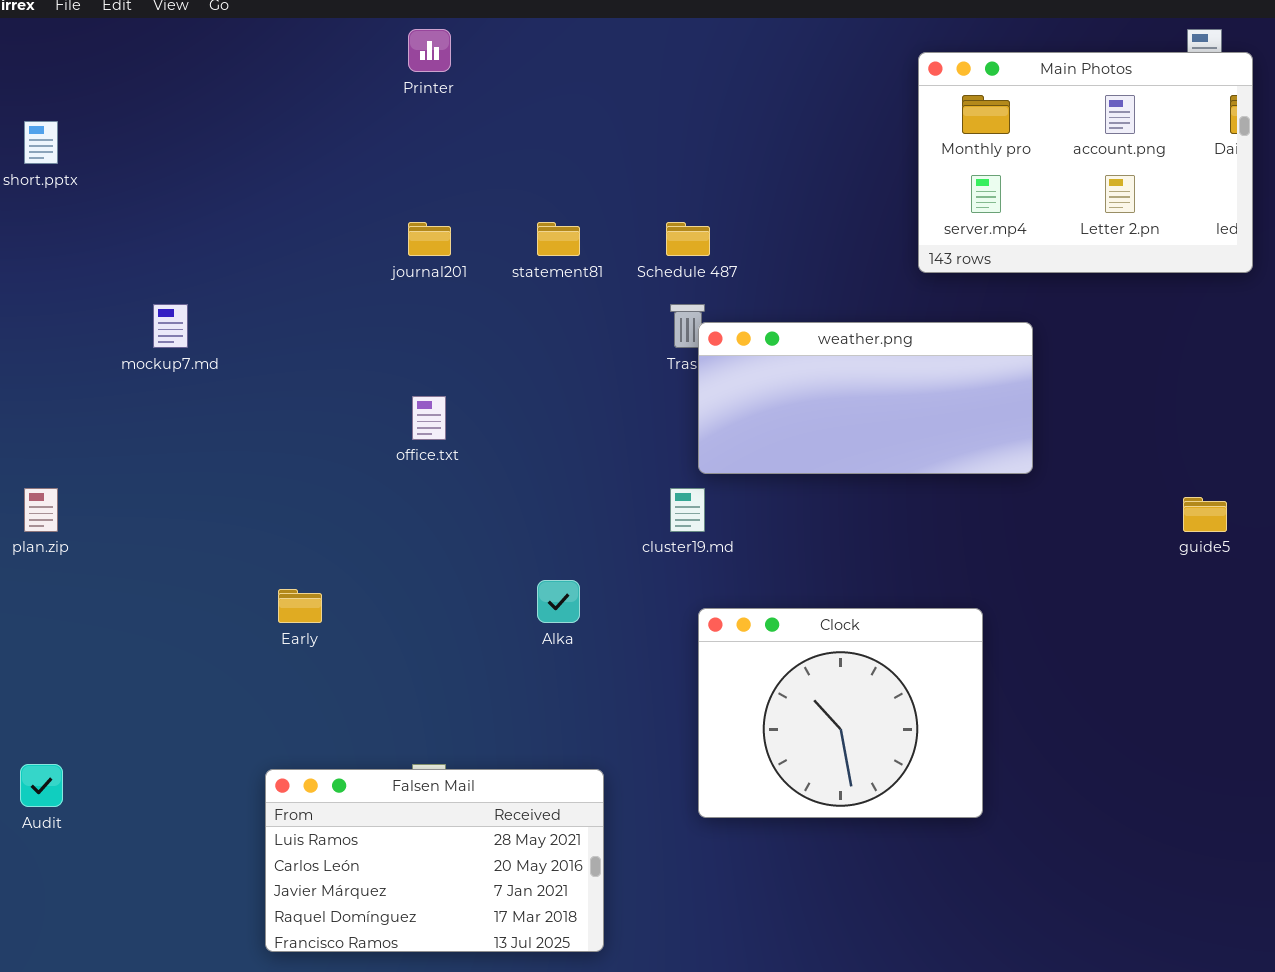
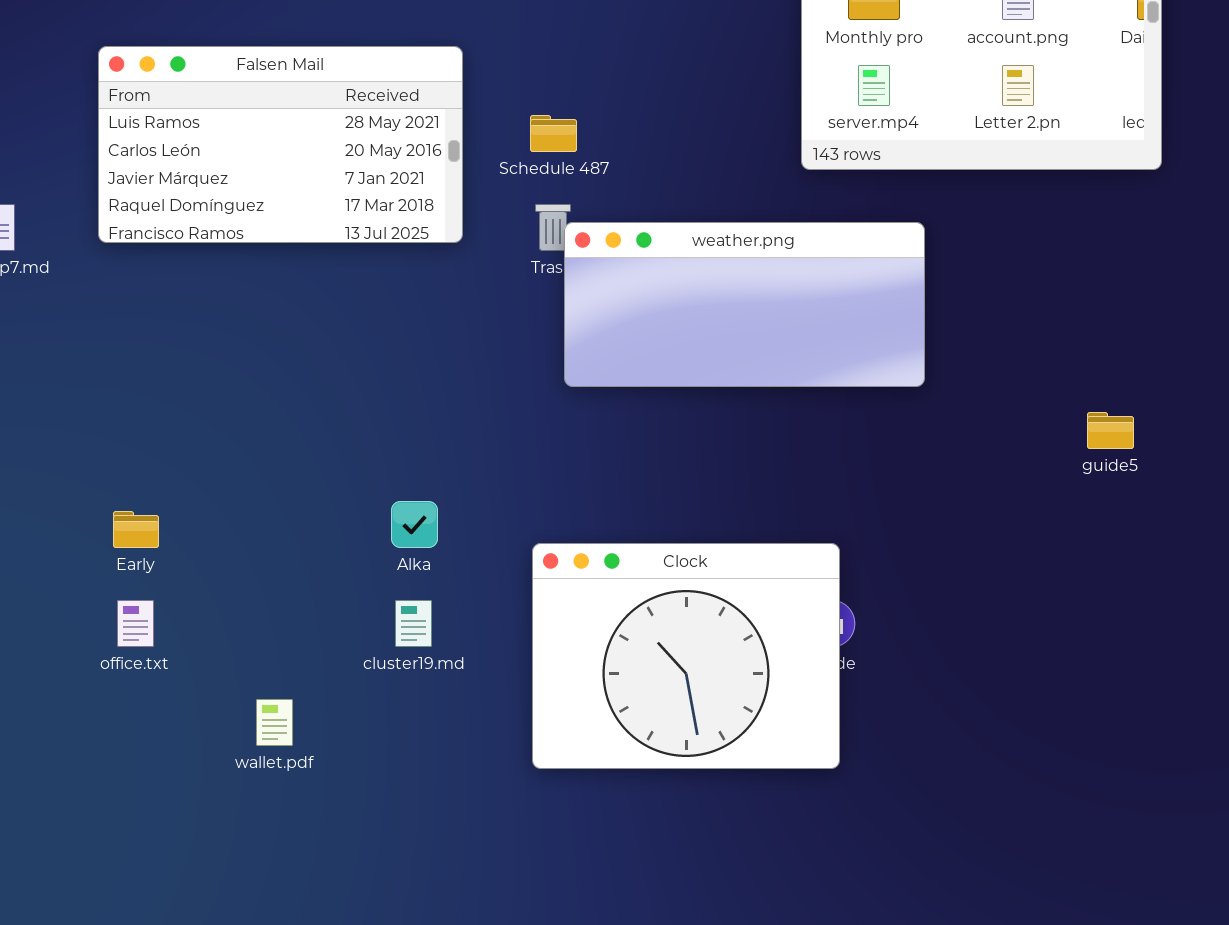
office.txt: [412,396,446,440] -> [117,600,154,647], moved
cluster19.md: [670,488,705,532] -> [395,600,432,647], moved
Clock: [698,608,983,818] -> [532,543,840,769], moved
Falsen Mail: [265,769,604,952] -> [98,46,463,243], moved

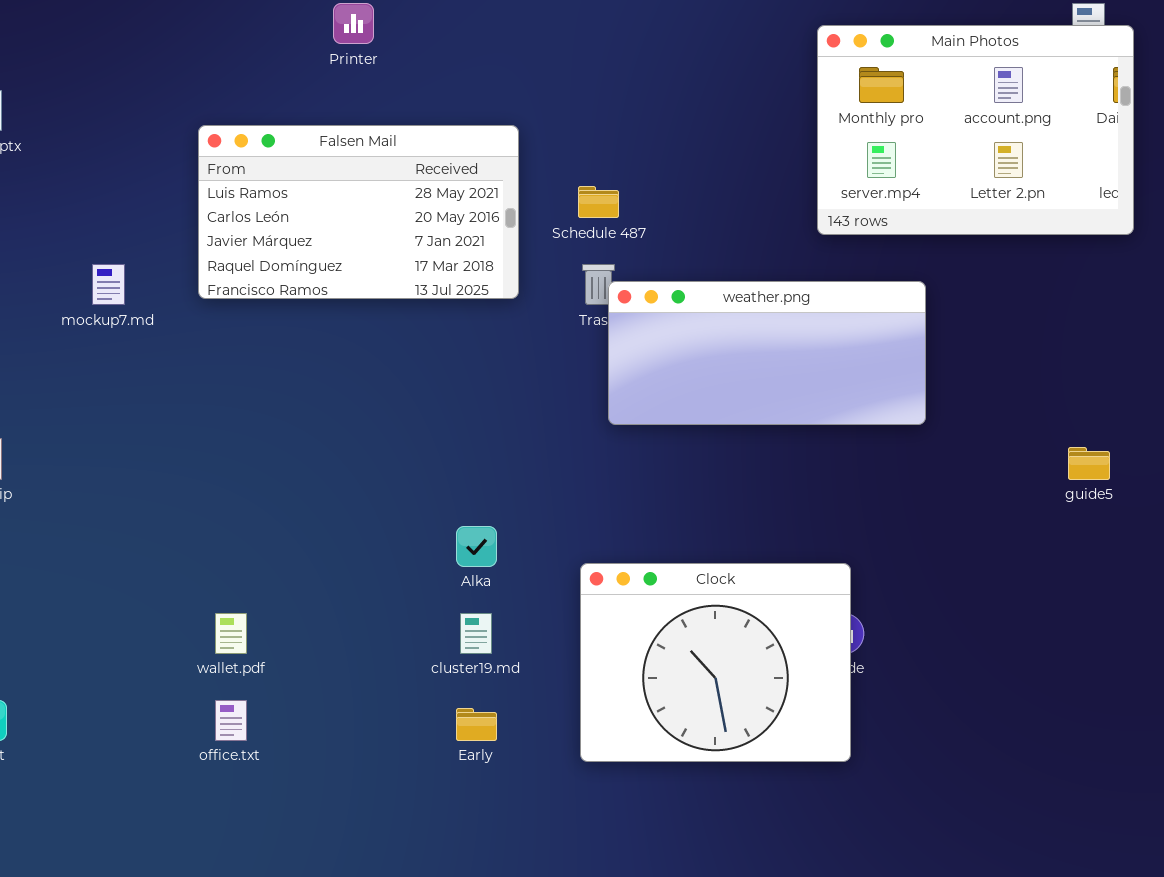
Early: [113,511,159,548] -> [456,708,497,741], moved
office.txt: [117,600,154,647] -> [215,700,247,741], moved
wallet.pdf: [256,699,293,746] -> [215,613,247,654], moved

